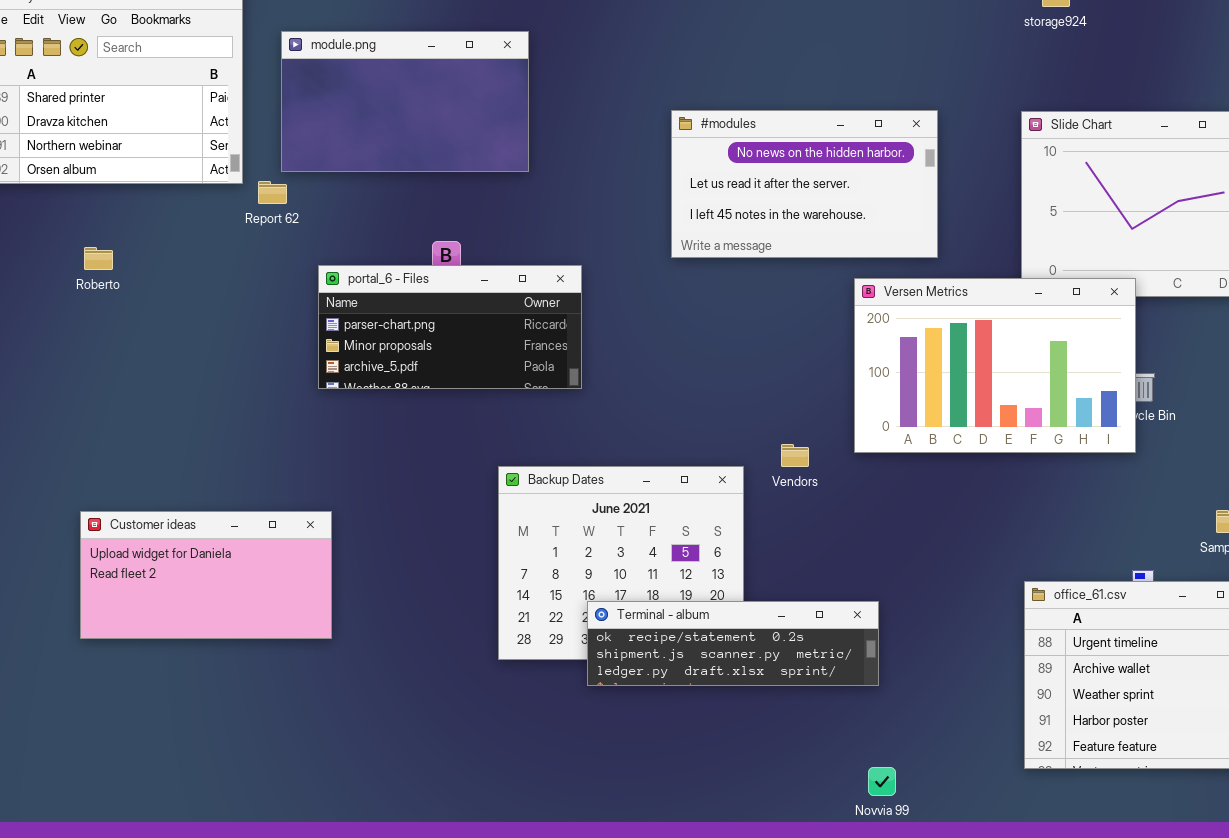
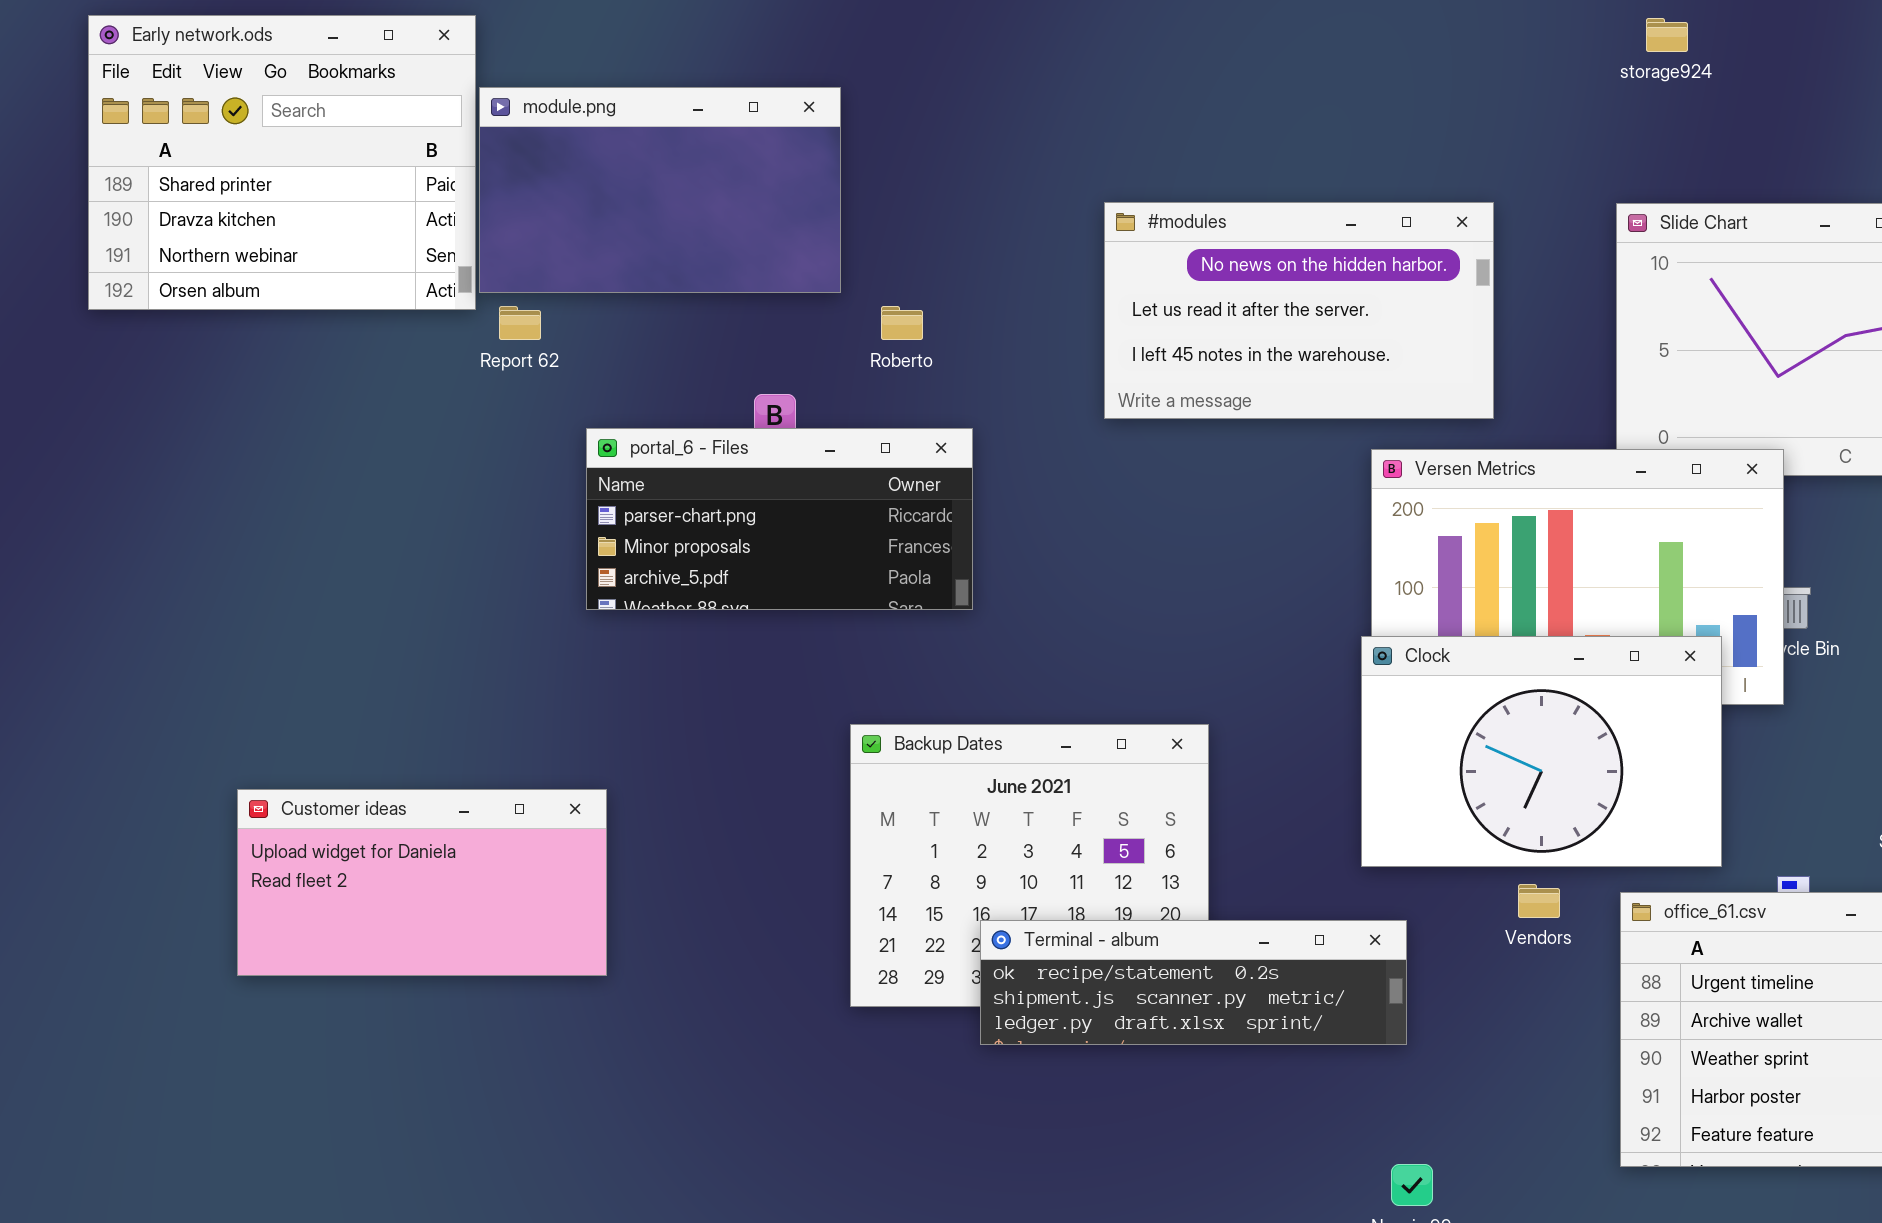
module.png: [281,31,529,172] -> [479,87,841,293], moved
Roberto: [84,247,113,270] -> [881,306,923,340], moved
Clock: none -> [1361,636,1722,867], opened
Vendors: [781,444,809,467] -> [1518,884,1560,918], moved

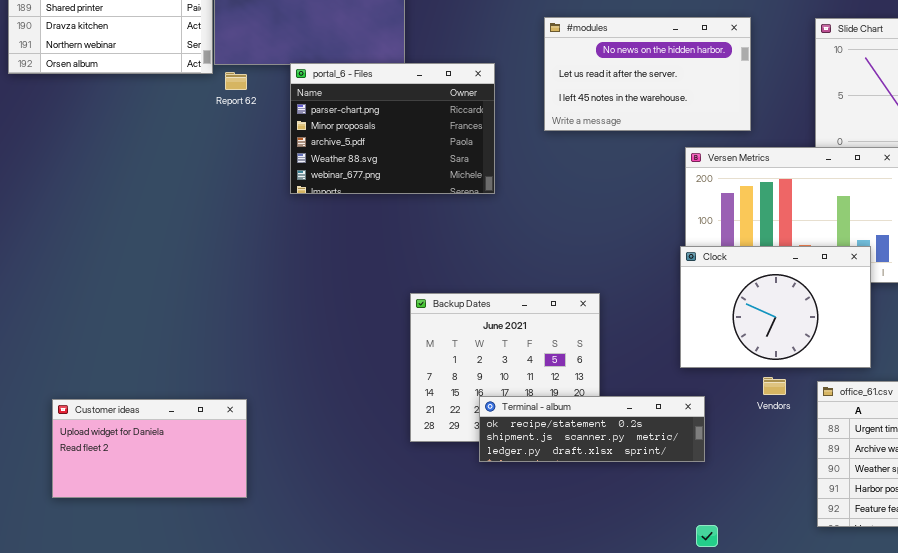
portal_6 - Files: [586,428,973,610] -> [290,63,495,194], moved, resized
Customer ideas: [237,789,607,976] -> [52,399,247,498], moved

